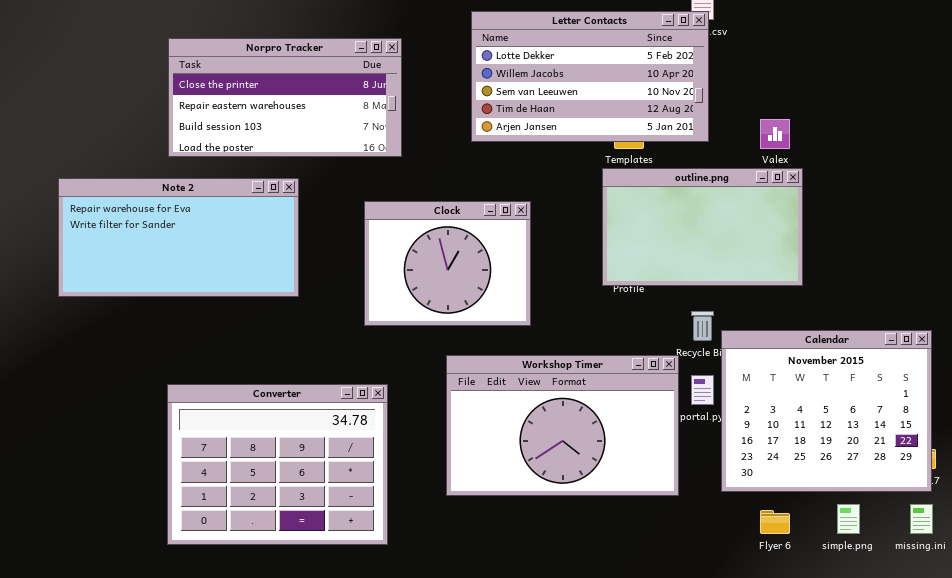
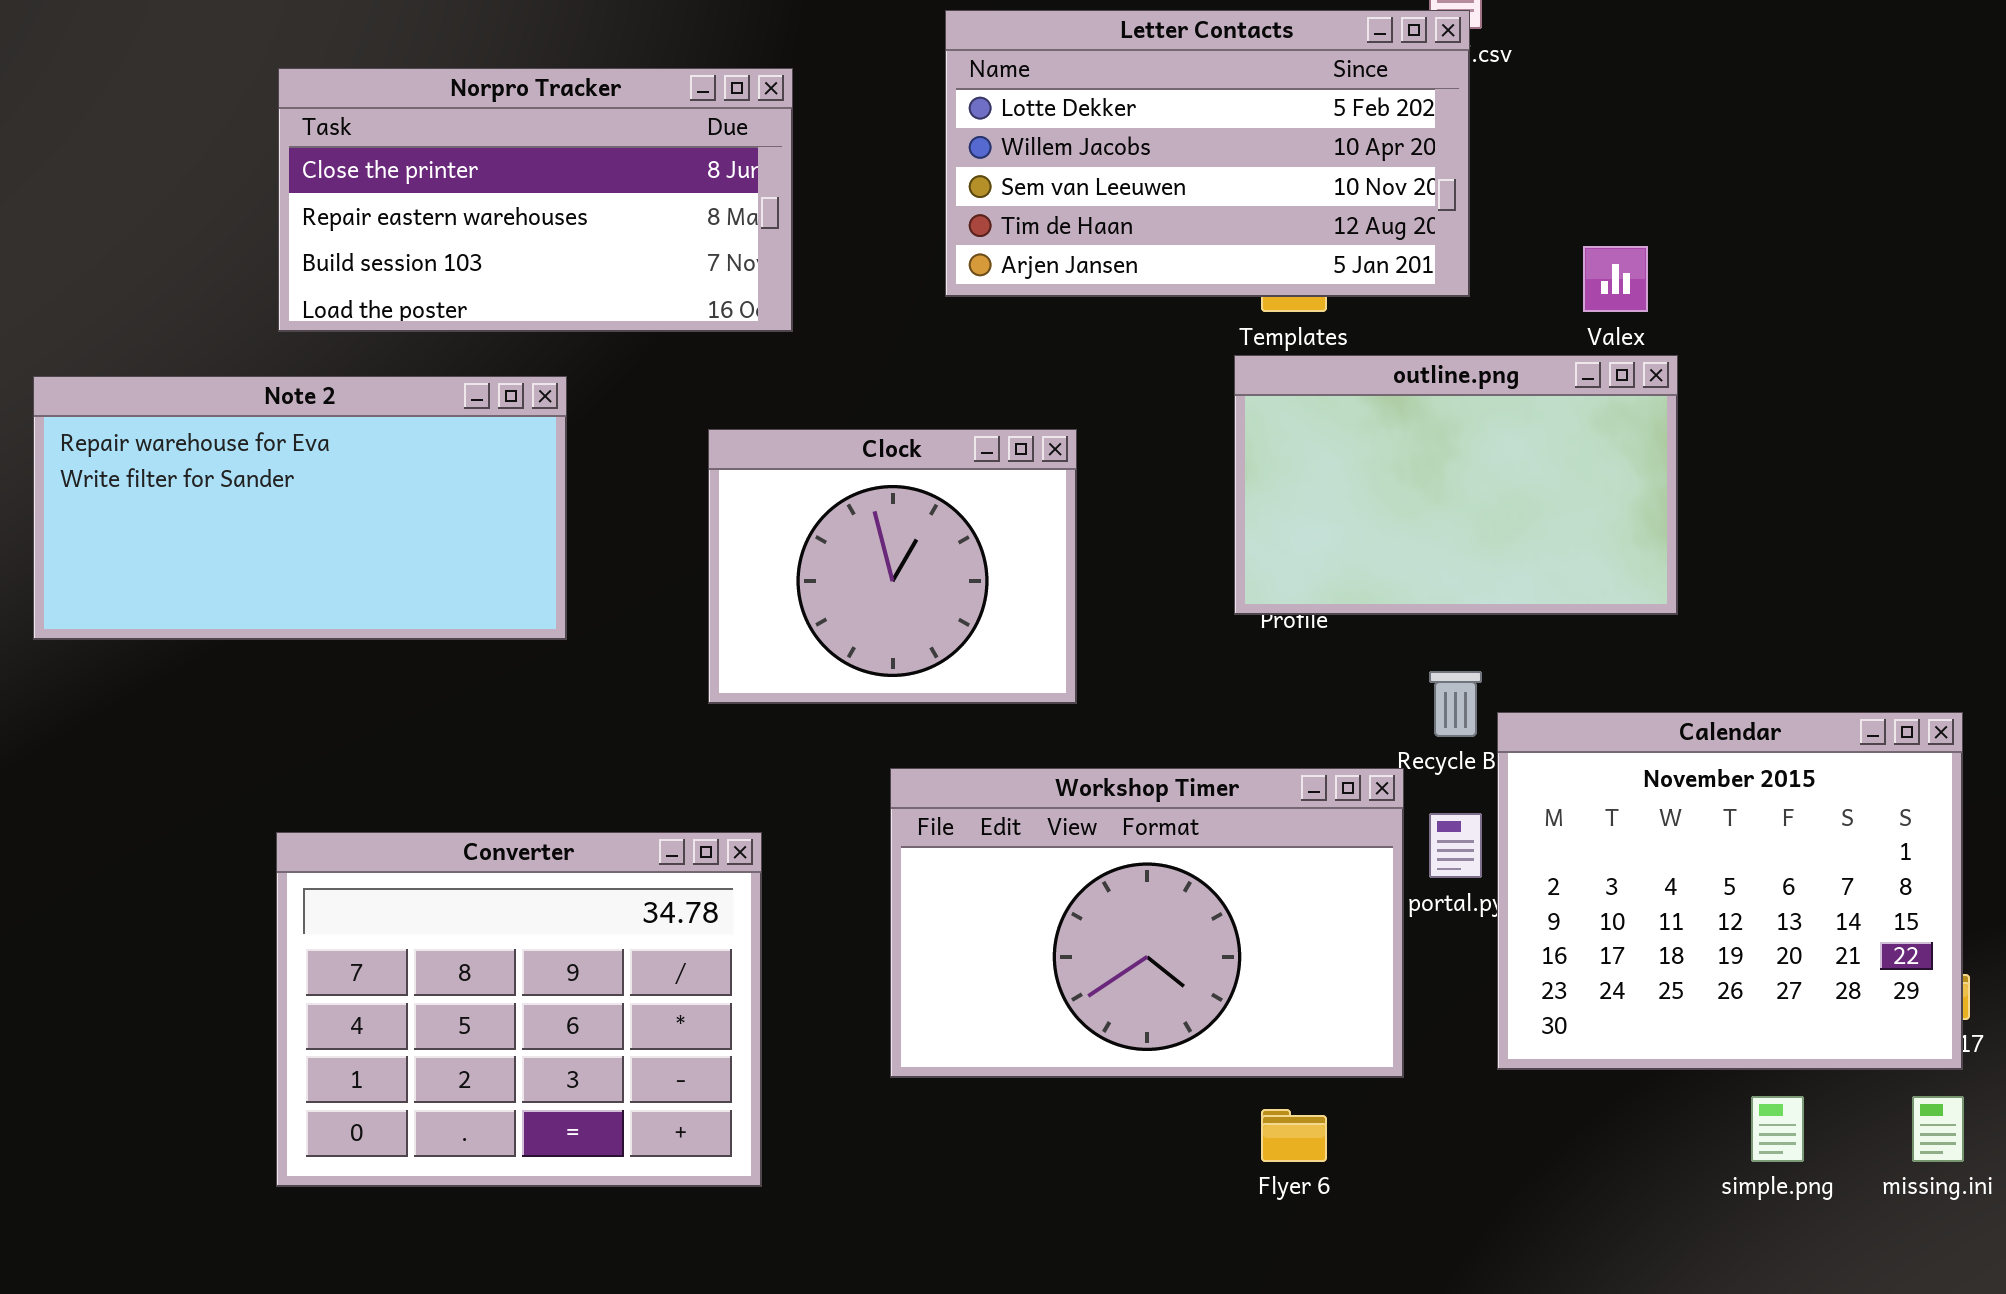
Flyer 6: [760,510,790,534] -> [1261,1109,1327,1162], moved

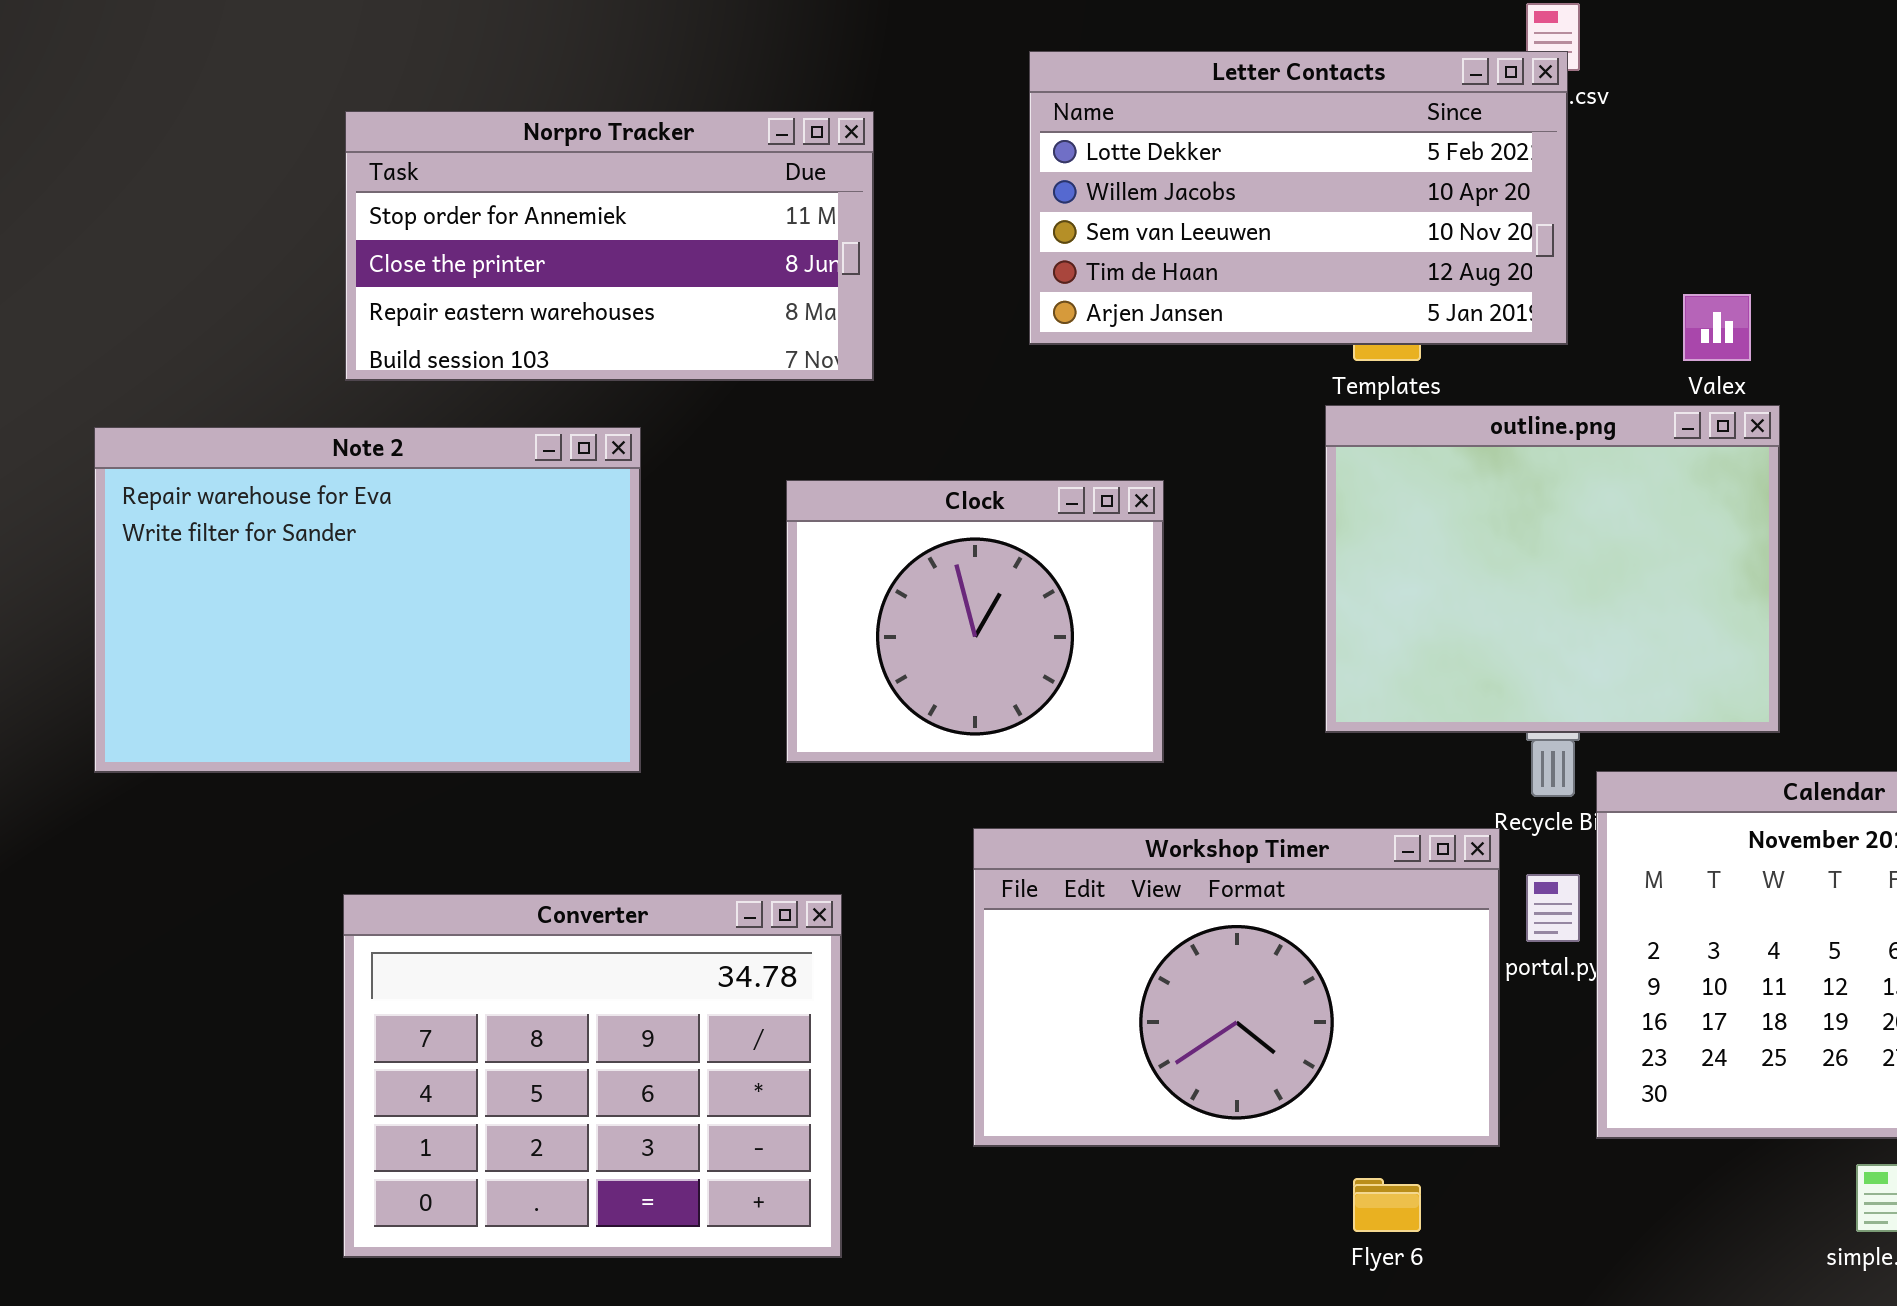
Norpro Tracker: [278,68,793,332] -> [345,111,874,381], scrolled up 1 row
outline.png: [1234,355,1678,615] -> [1325,405,1780,733], resized
Note 2: [33,376,567,640] -> [94,427,641,773], resized

